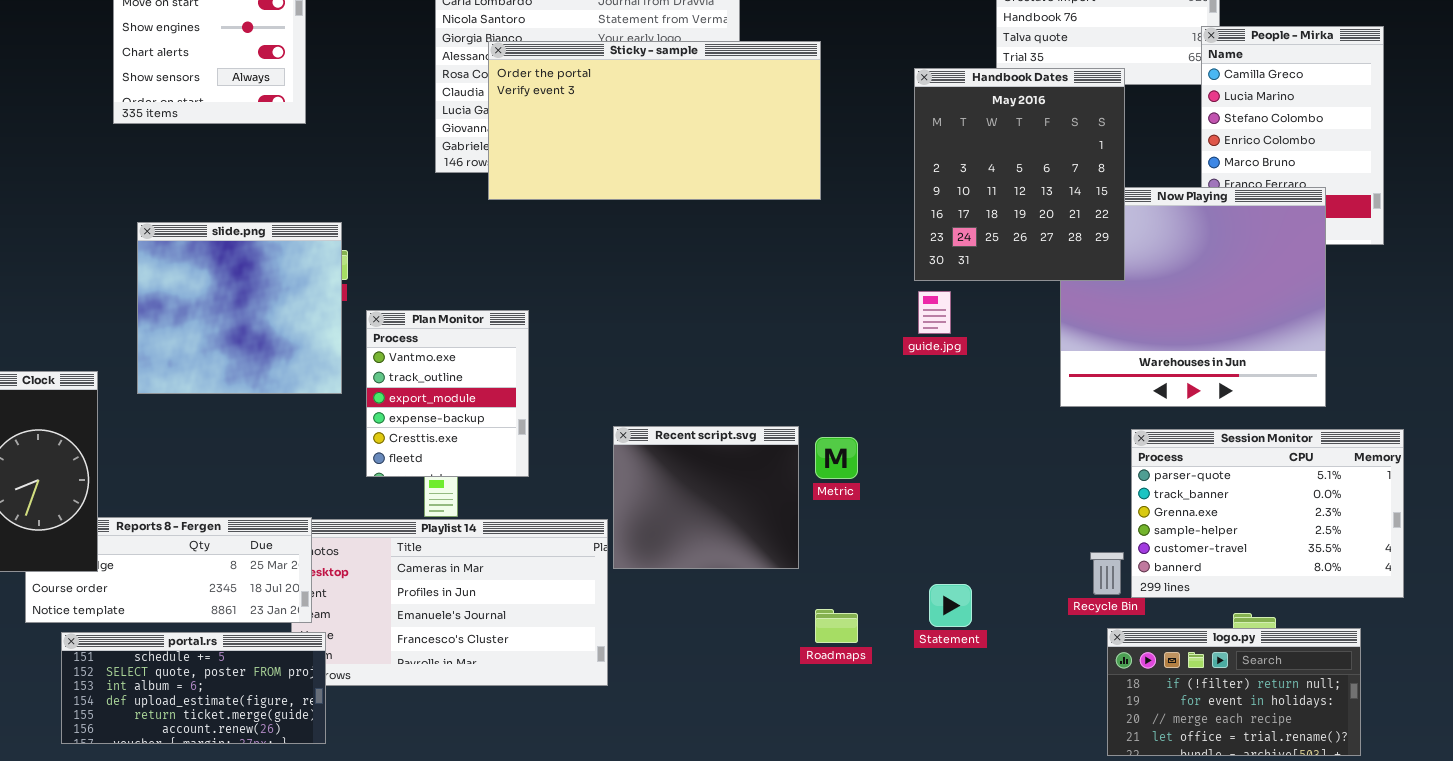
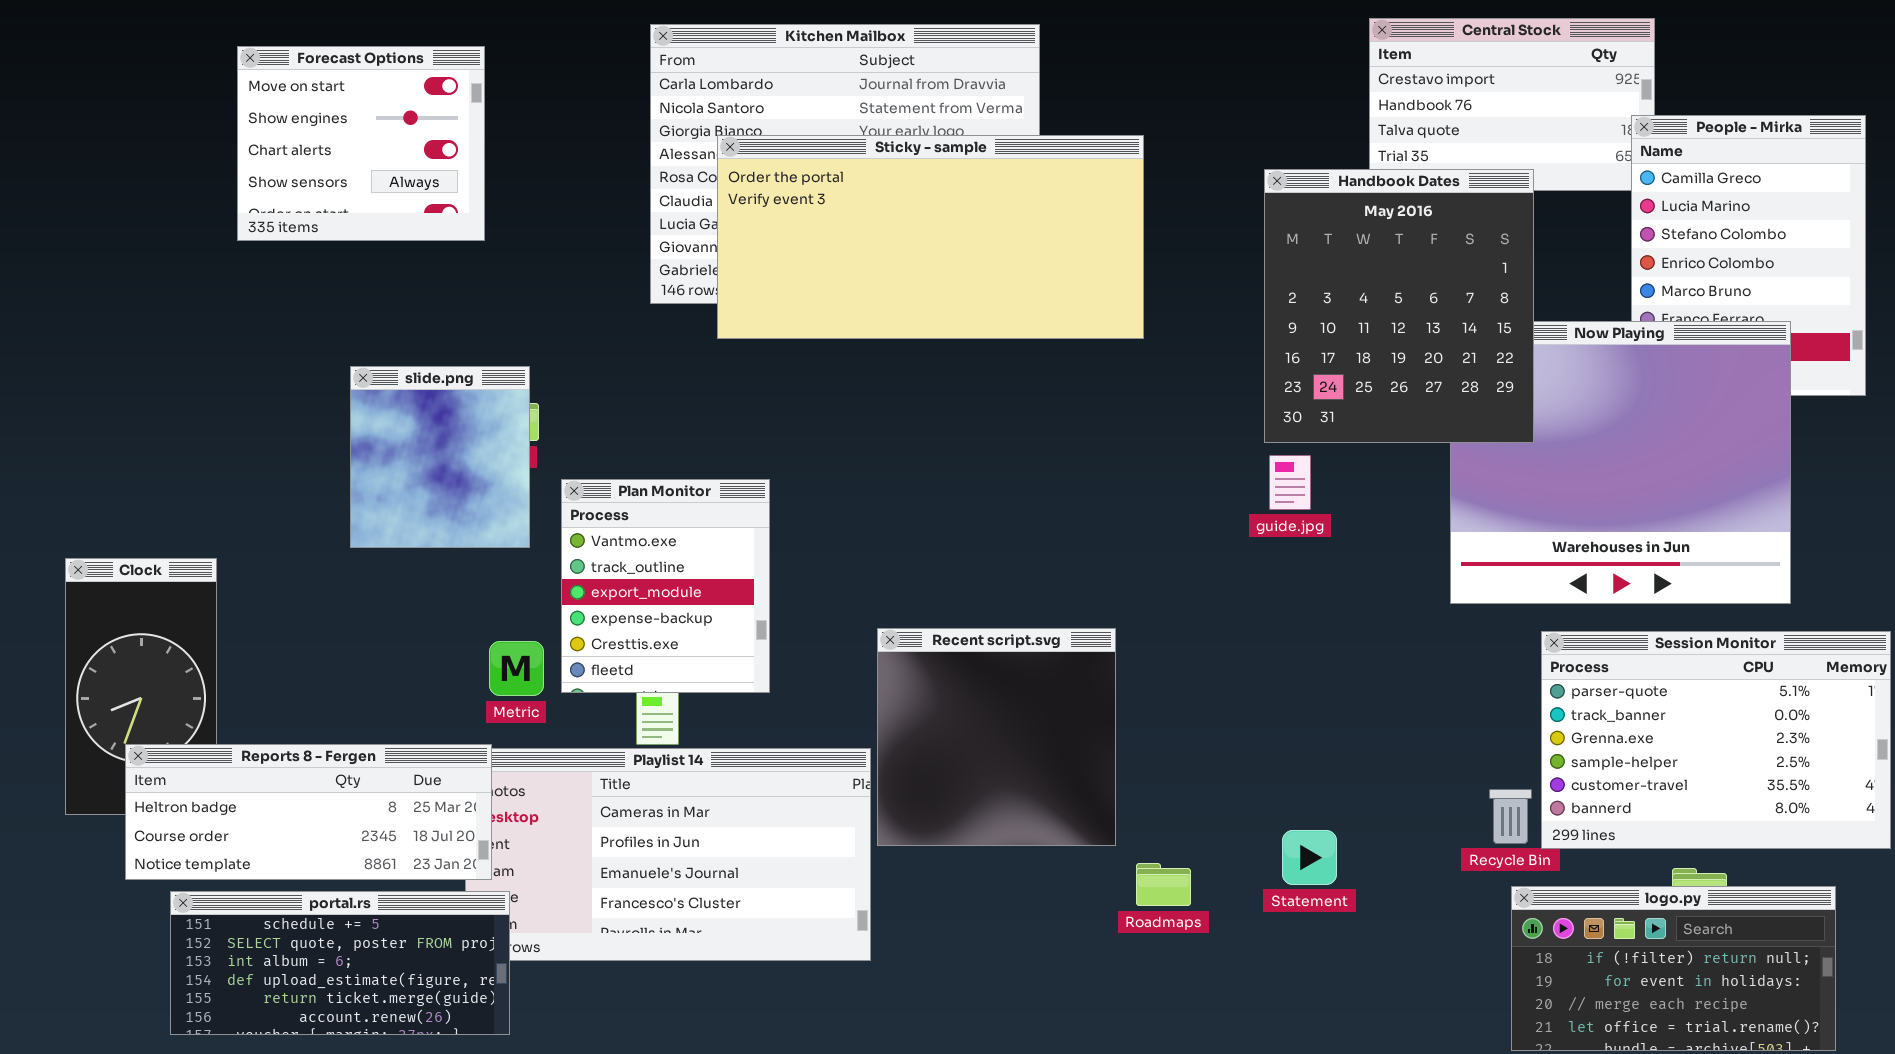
slide.png: [137,222,342,394] -> [350,366,530,548], resized
Recent script.svg: [613,426,799,569] -> [877,628,1116,846], resized
Metric: [815,437,858,479] -> [489,641,544,696], moved
Reports 8 - Fergen: [25,517,312,623] -> [125,744,492,880], raised

